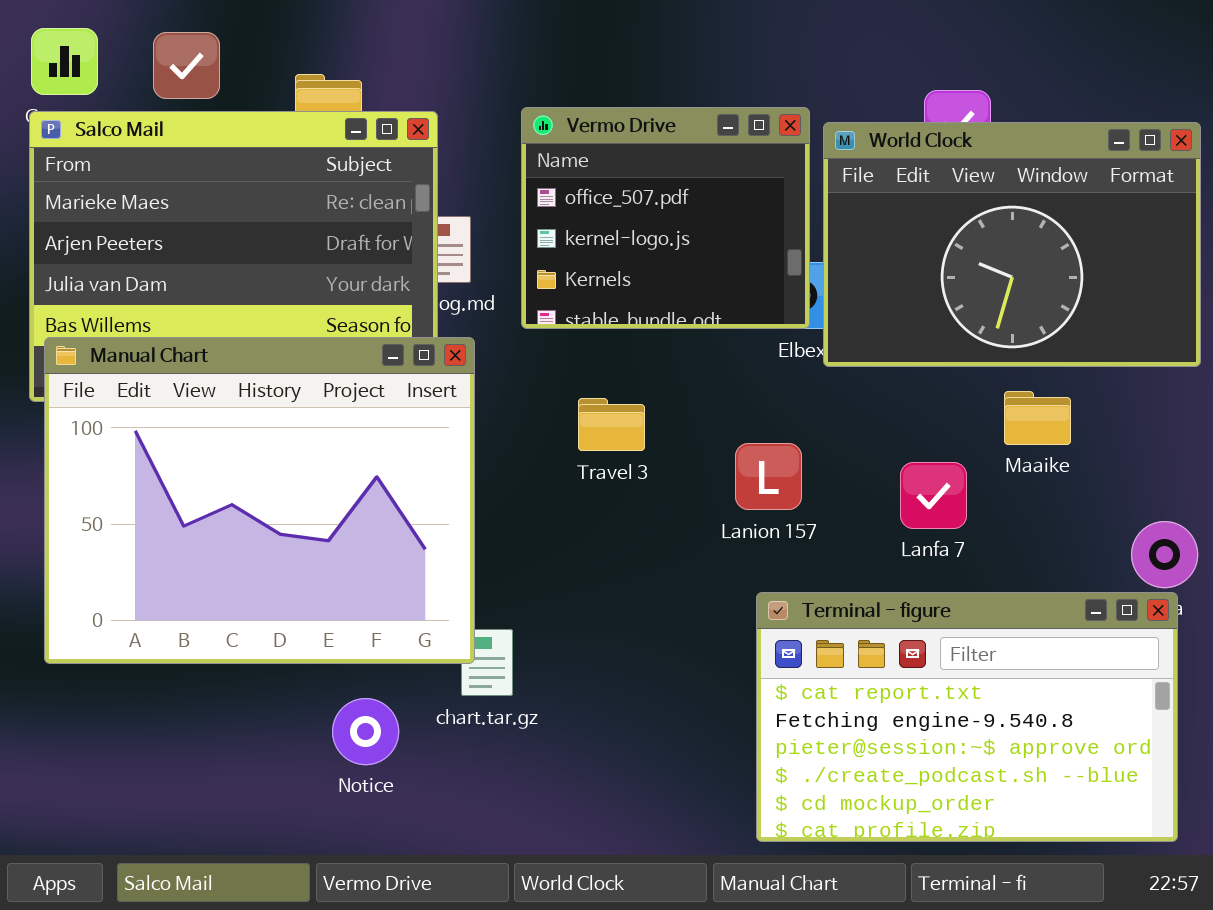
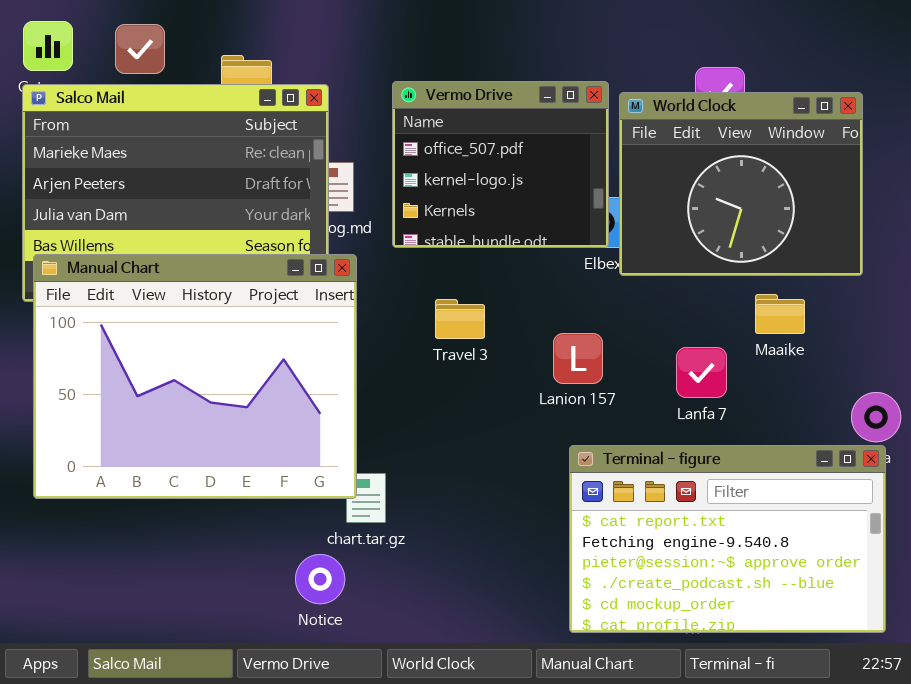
World Clock: [823,122,1201,367] -> [619,92,863,276], resized
Notice: [332,698,399,765] -> [295,554,345,604], moved

